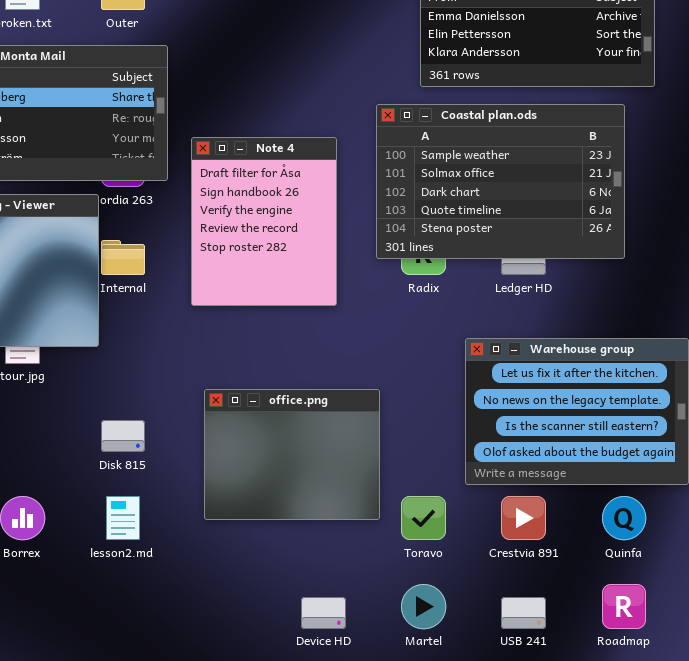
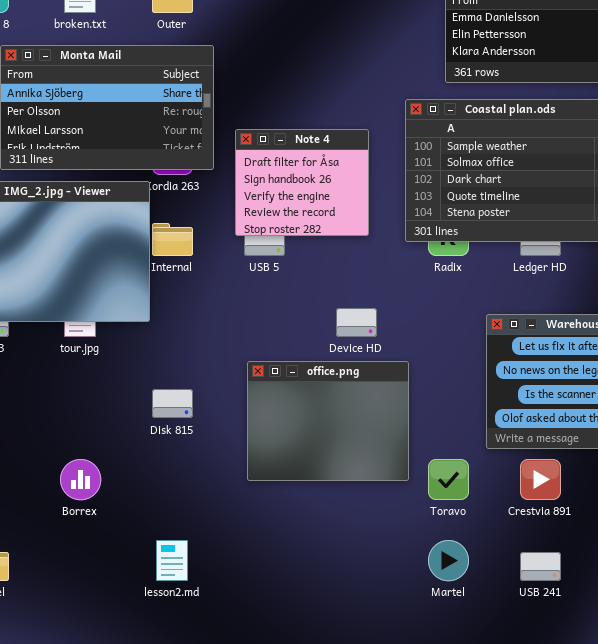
Note 4: [191,137,337,306] -> [235,129,369,236], resized
lesson2.md: [106,496,140,540] -> [156,540,188,581], moved
Device HD: [301,597,346,629] -> [336,308,377,337], moved

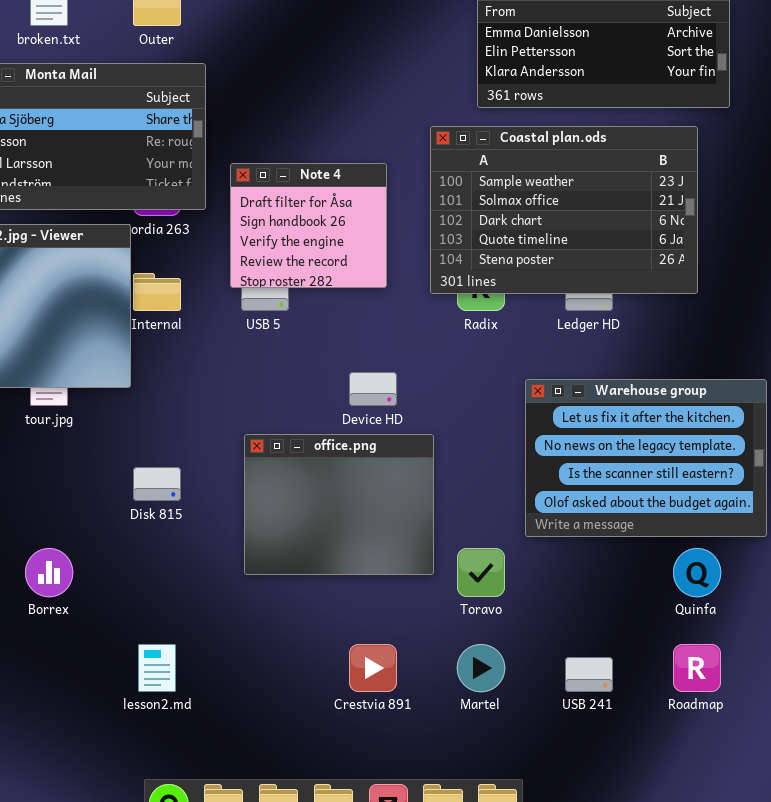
Crestvia 891: [520,459,561,500] -> [349,644,397,692], moved

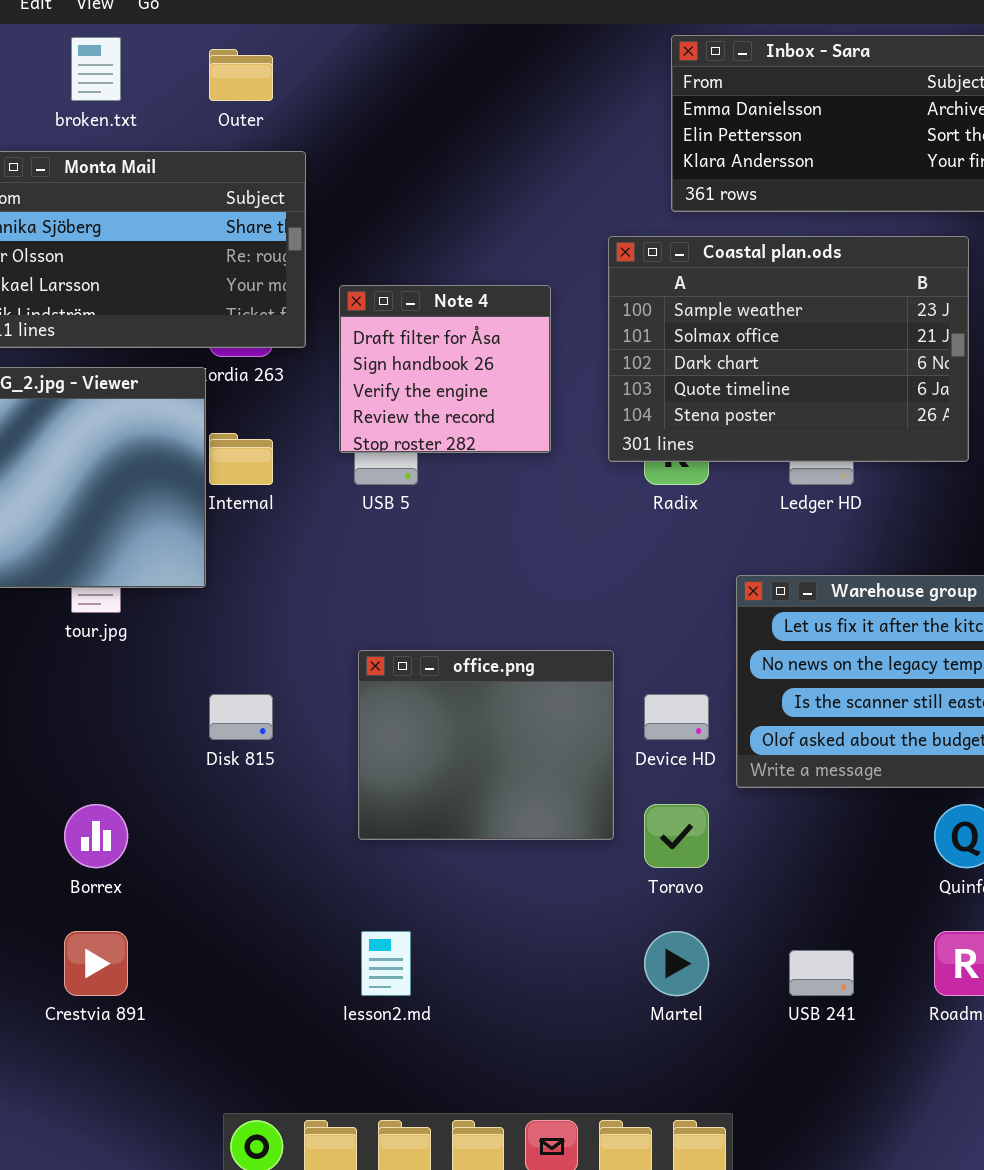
Device HD: [349,372,397,406] -> [644,694,709,740], moved
lesson2.md: [138,644,176,692] -> [361,931,411,996], moved
Crestvia 891: [349,644,397,692] -> [64,931,128,996], moved

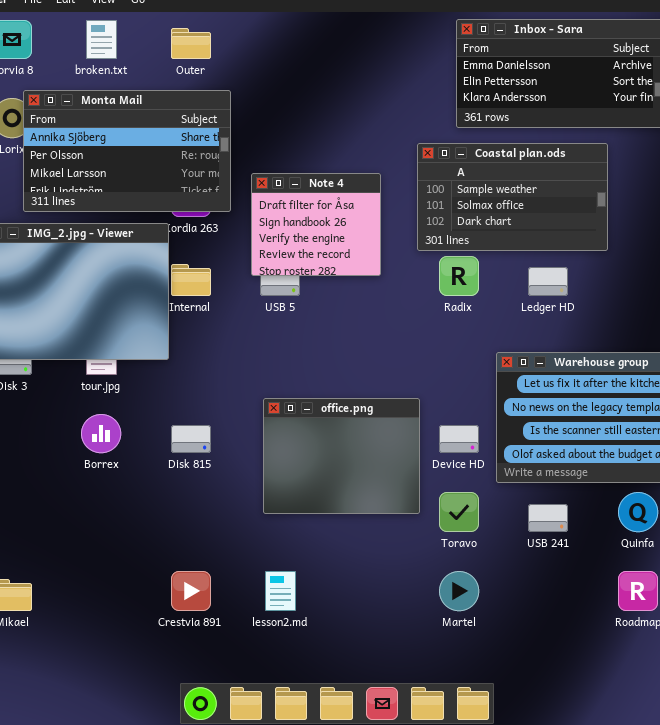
Coastal plan.ods: [608,236,969,462] -> [417,143,608,251], resized
Borrex: [64,804,128,868] -> [81,414,121,453], moved
Crestvia 891: [64,931,128,996] -> [171,571,211,611], moved
USB 241: [789,950,854,996] -> [528,504,568,532], moved

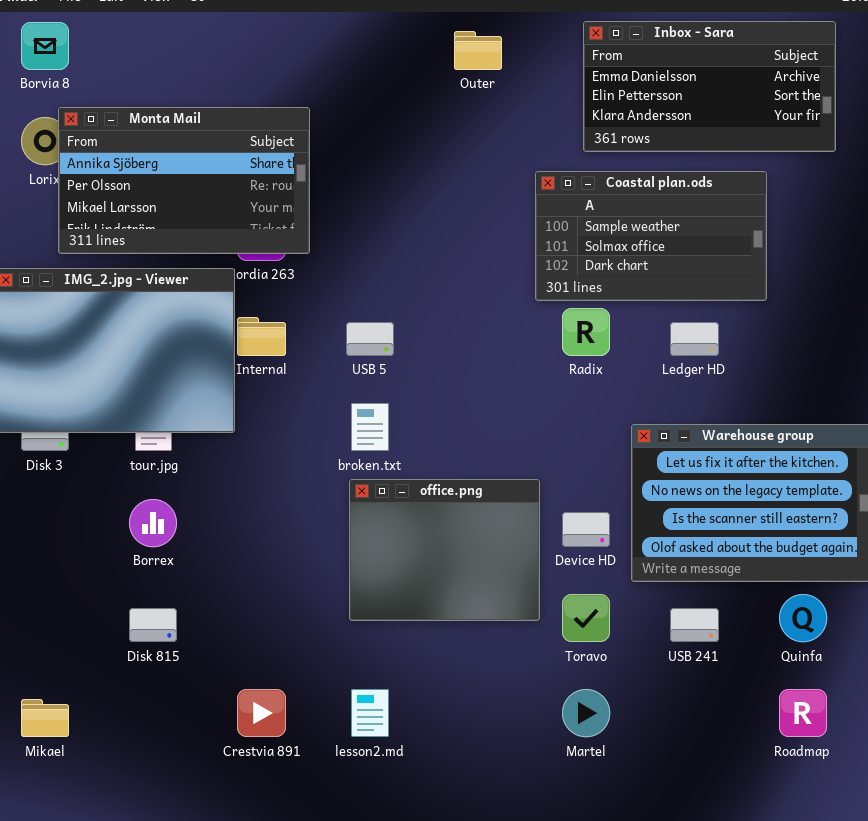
broken.txt: [86,20,117,59] -> [351,403,389,451], moved
Outer: [171,28,211,59] -> [454,31,502,70], moved
Note 4: [251,173,381,276] -> none, closed
Disk 815: [171,425,211,453] -> [129,608,177,642], moved

